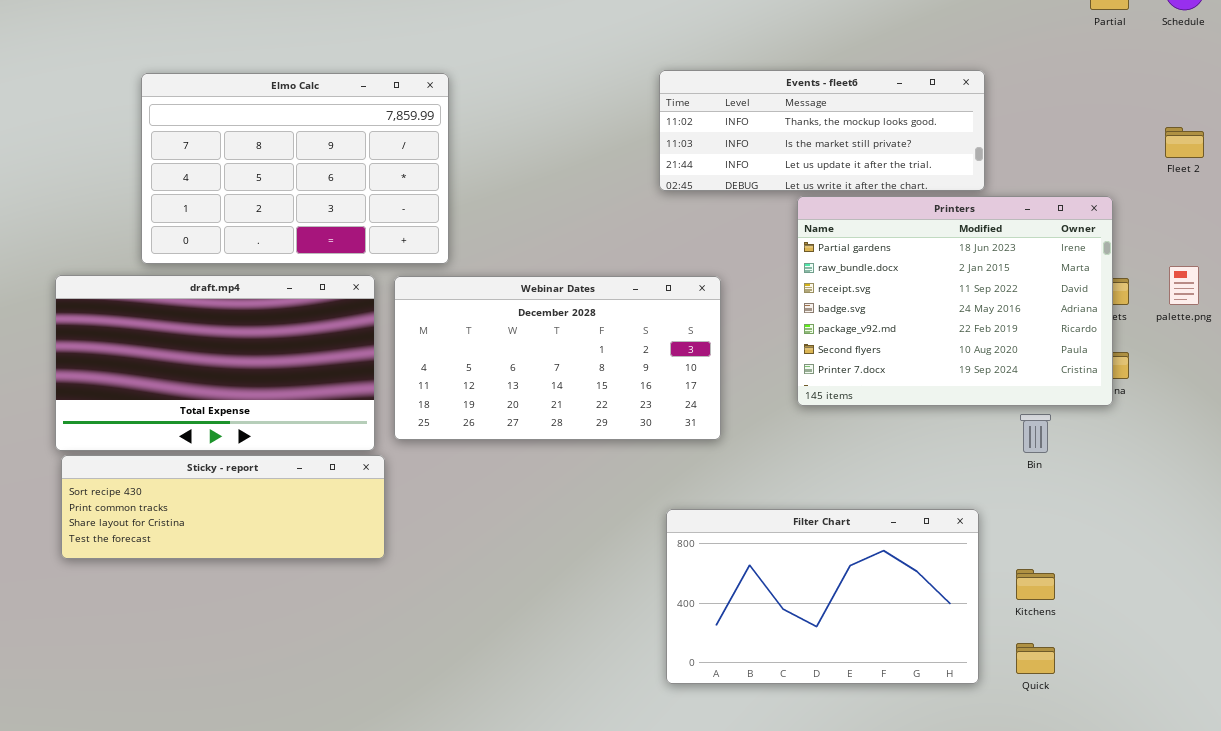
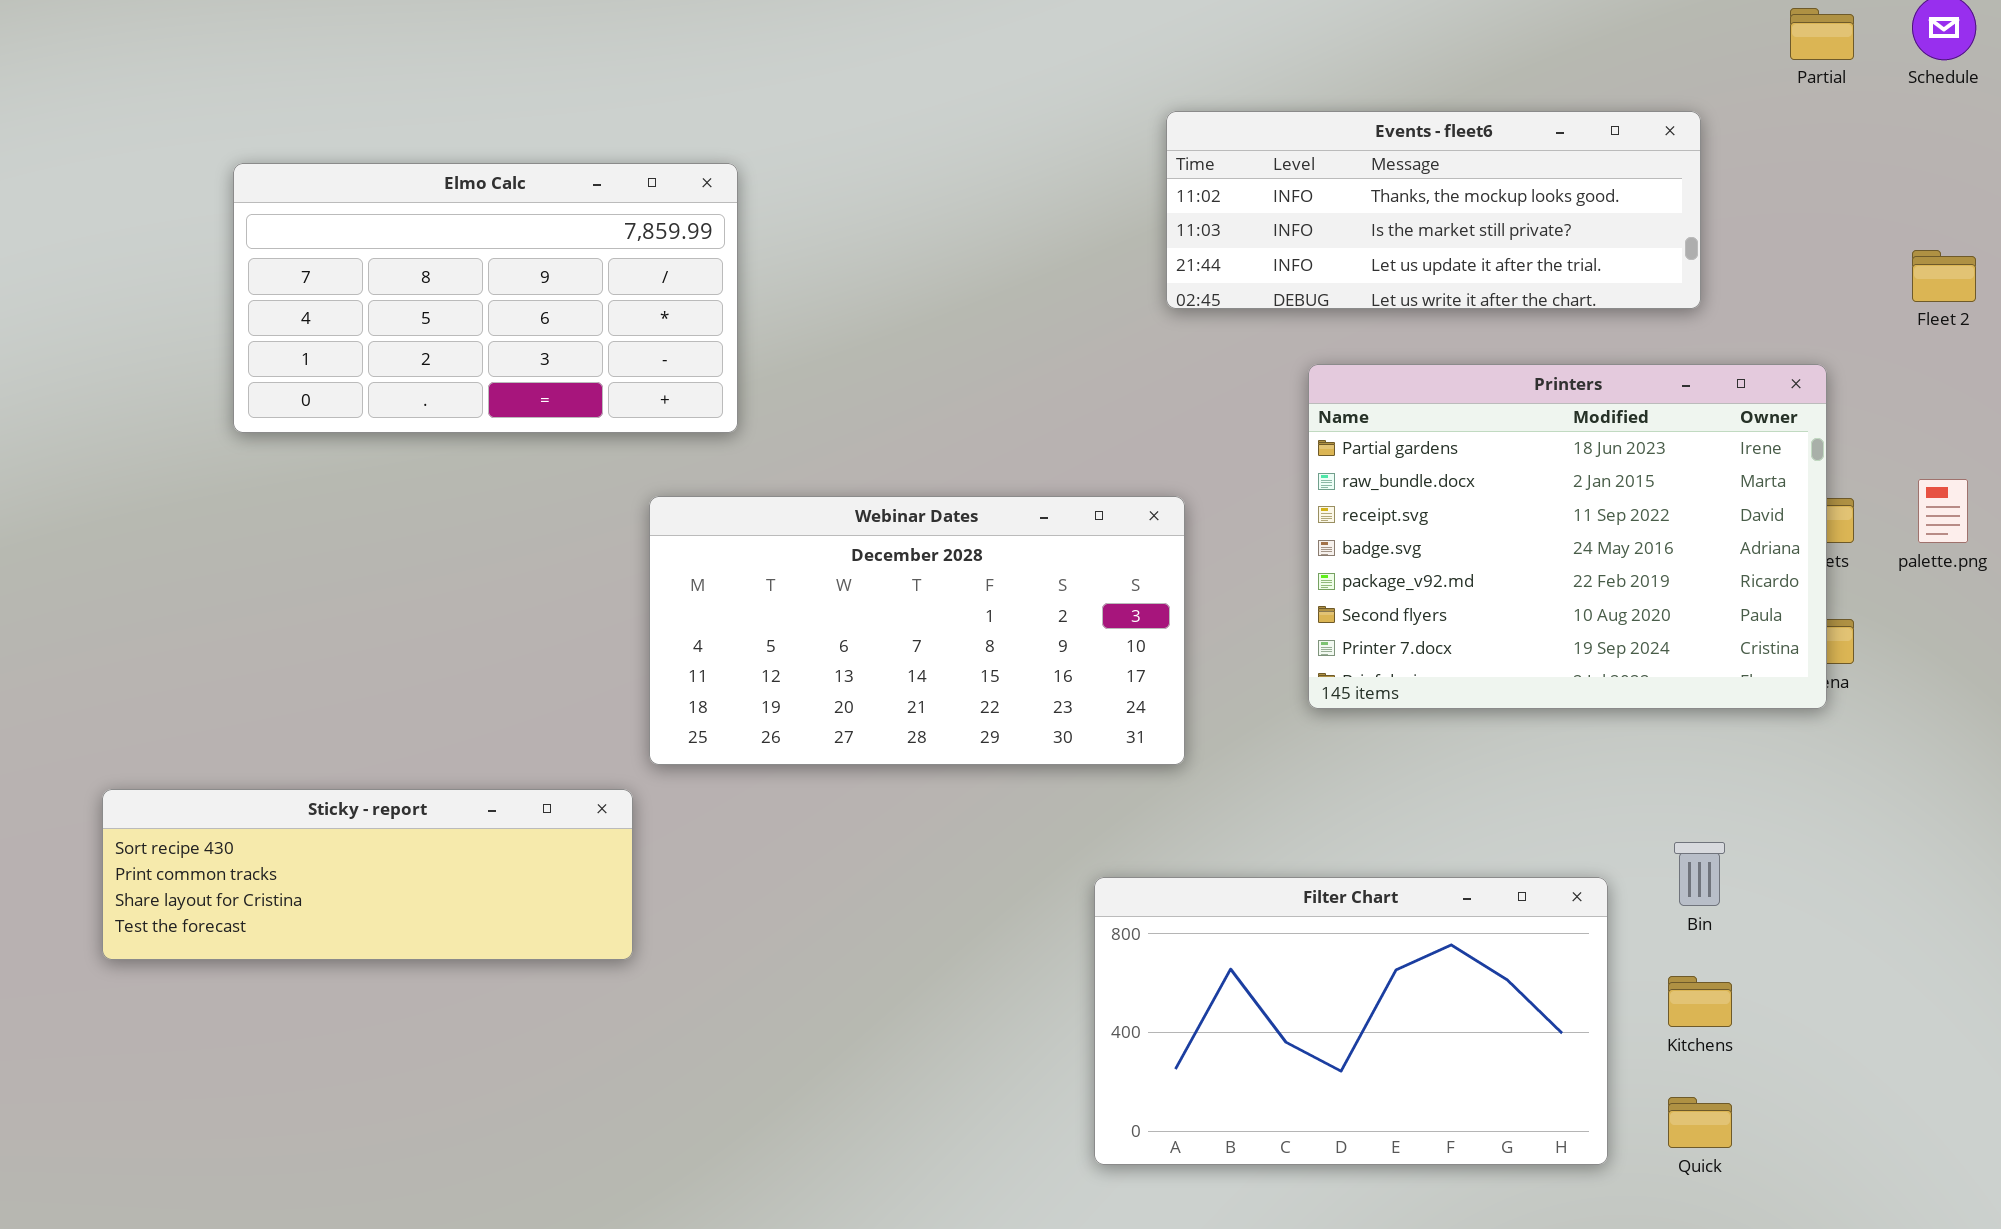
Events - fleet6: [659,70,985,191] -> [1166,111,1701,309], moved
Elmo Calc: [141,73,449,264] -> [233,163,738,433], resized
draft.mp4: [55,275,375,451] -> none, closed
Bin: [1020,414,1051,453] -> [1674,842,1725,906], moved

